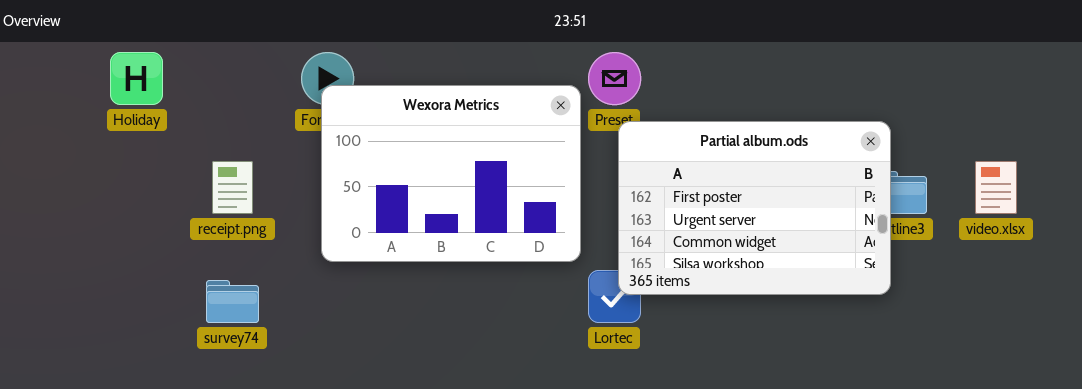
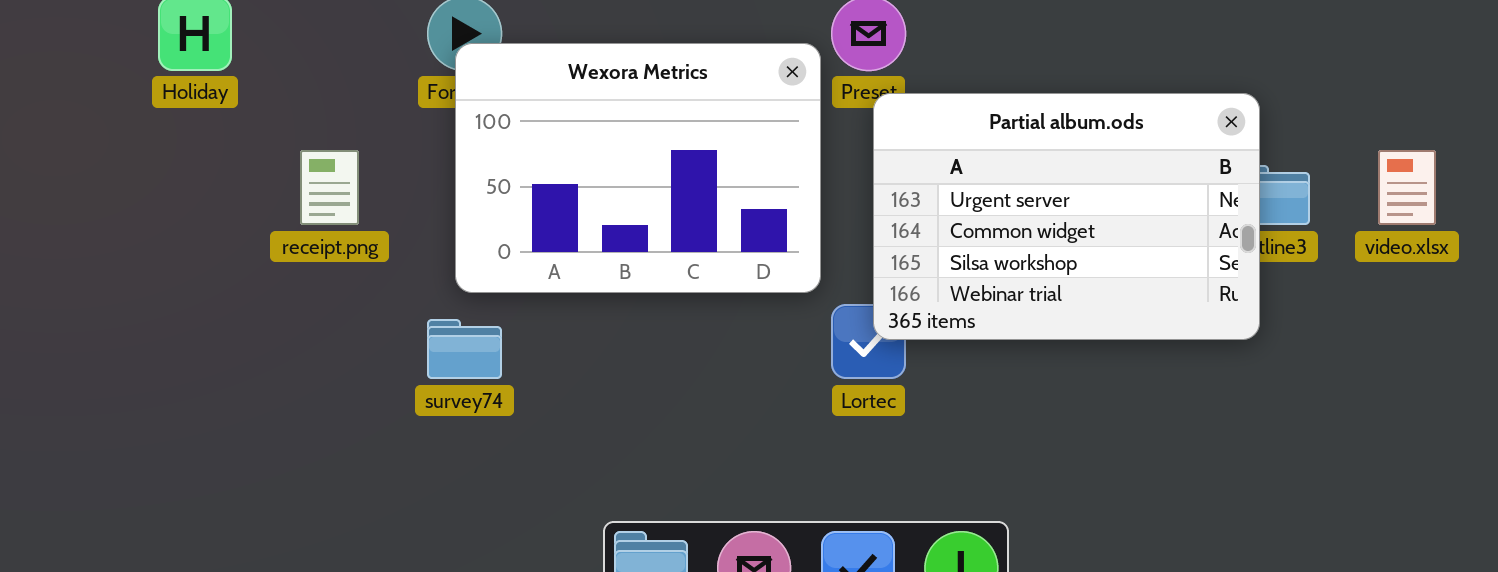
Partial album.ods: [618,121,891,295] -> [873,93,1260,340], scrolled down 1 row
survey74: [206,280,259,323] -> [427,319,502,379], moved

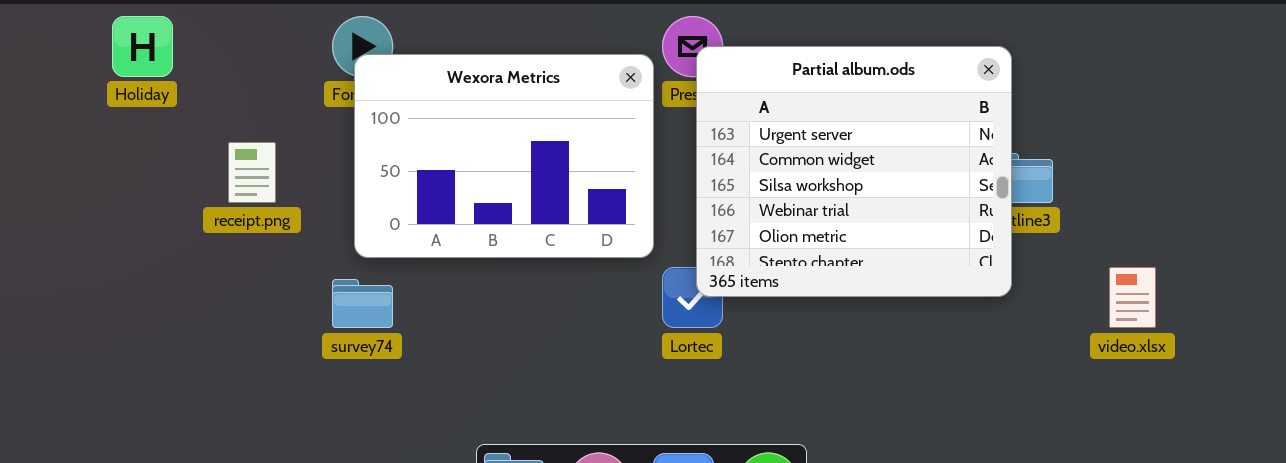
Partial album.ods: [873,93,1260,340] -> [696,46,1012,297], resized
video.xlsx: [1378,150,1436,225] -> [1109,267,1156,328], moved

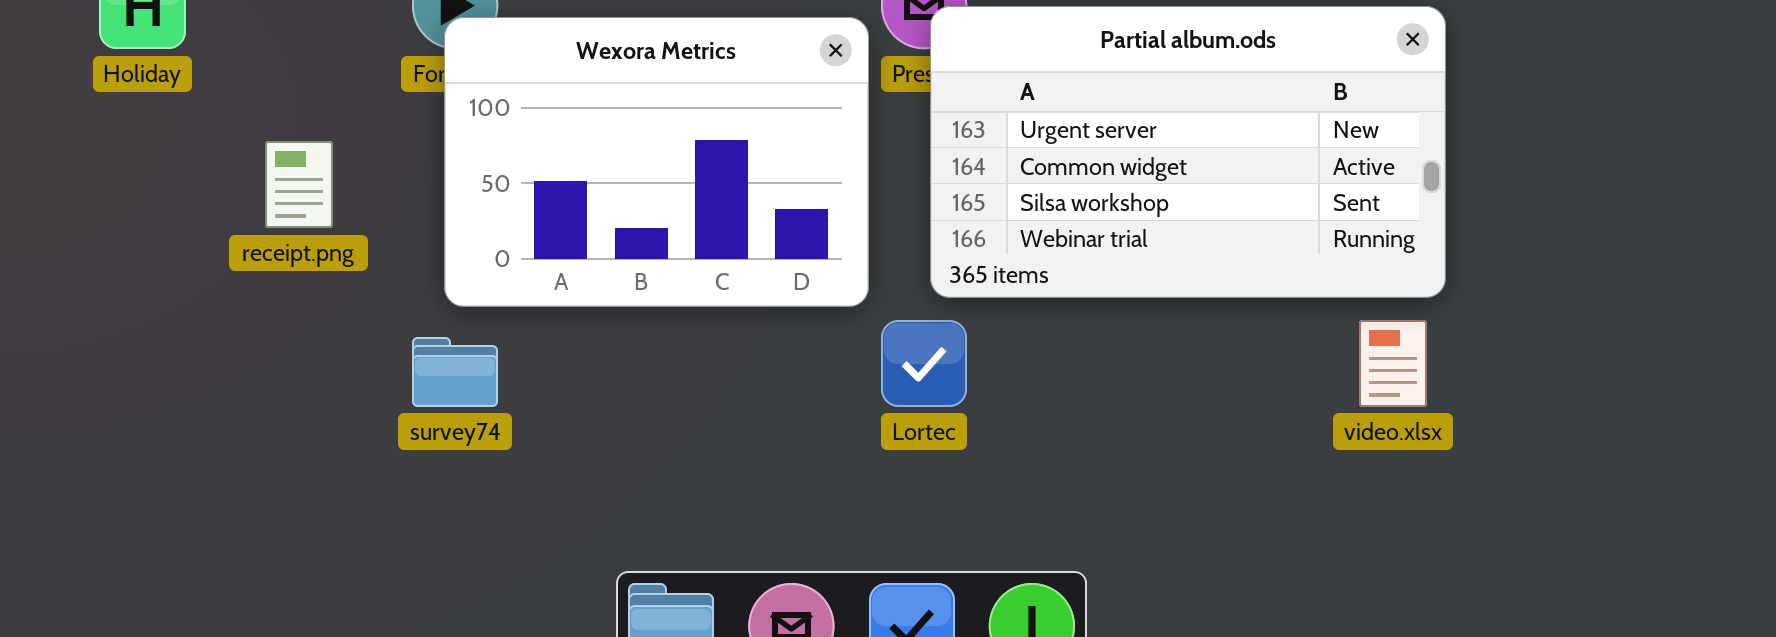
Partial album.ods: [696,46,1012,297] -> [930,6,1446,298], resized
video.xlsx: [1109,267,1156,328] -> [1359,320,1427,407], moved

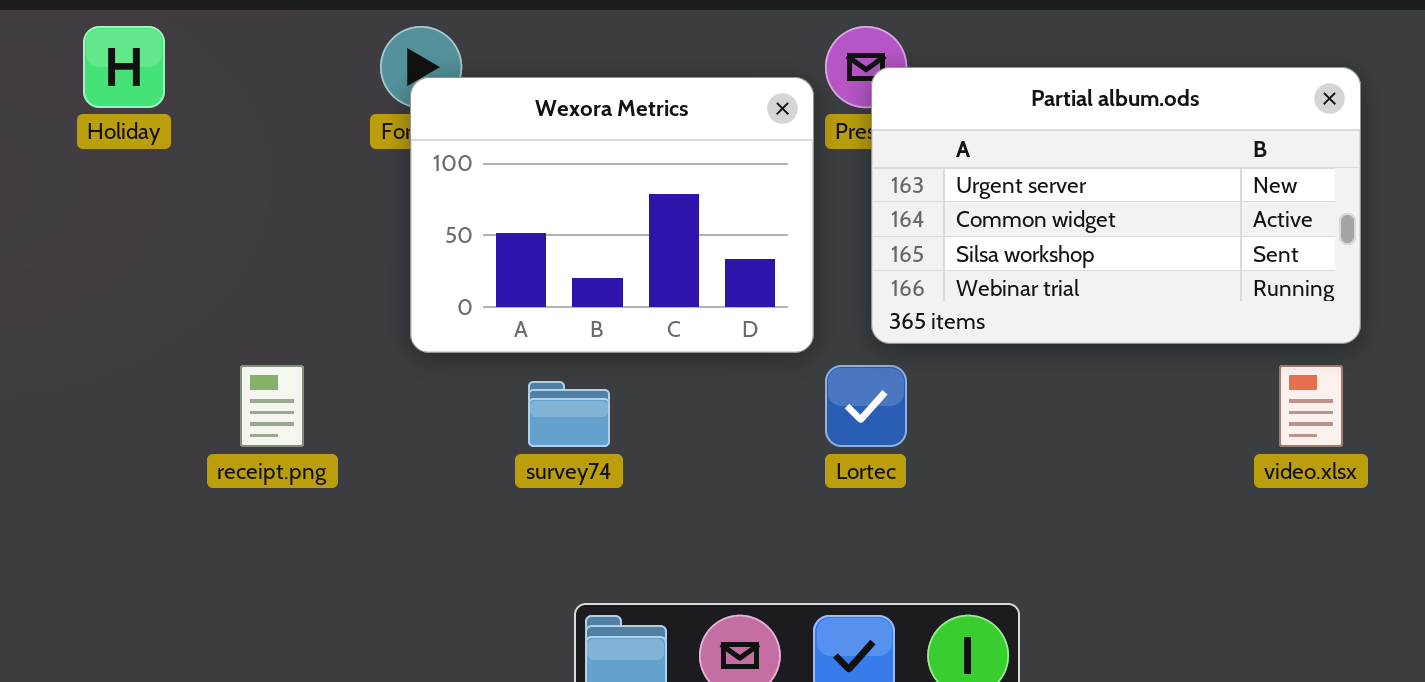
receipt.png: [265,141,333,228] -> [240,365,304,447], moved
survey74: [412,337,498,407] -> [528,381,610,447], moved

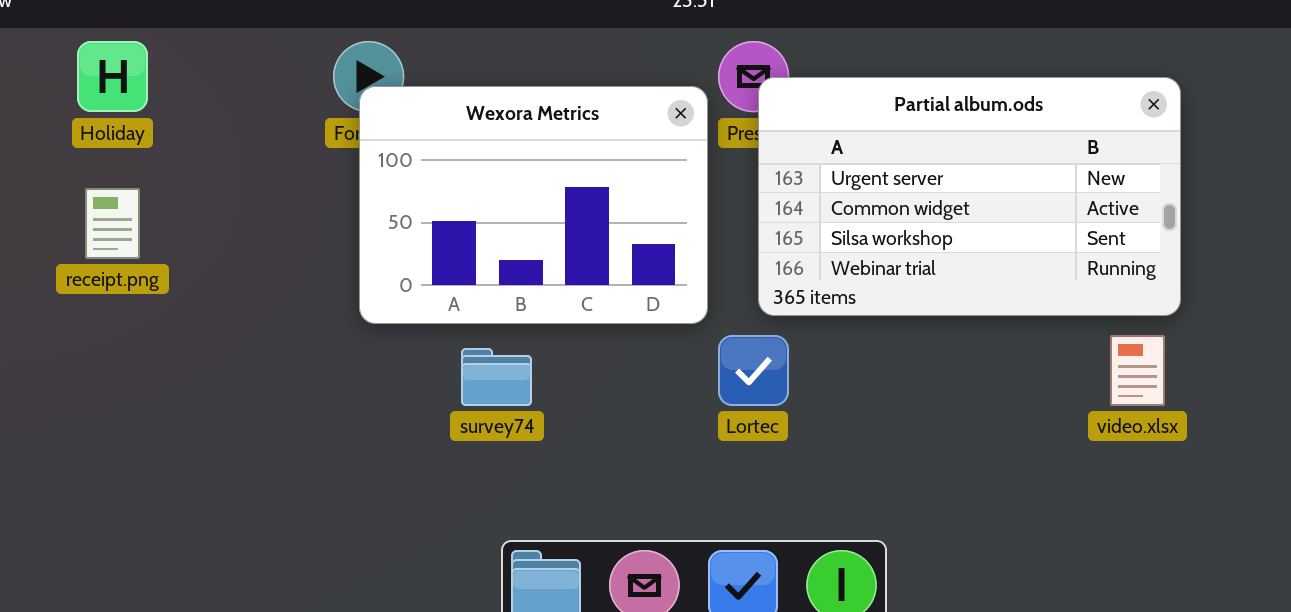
receipt.png: [240,365,304,447] -> [85,188,140,259], moved

